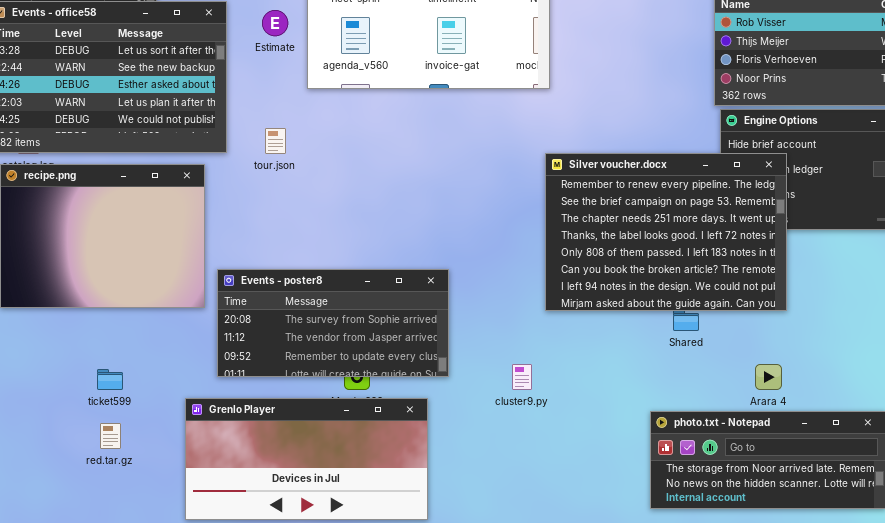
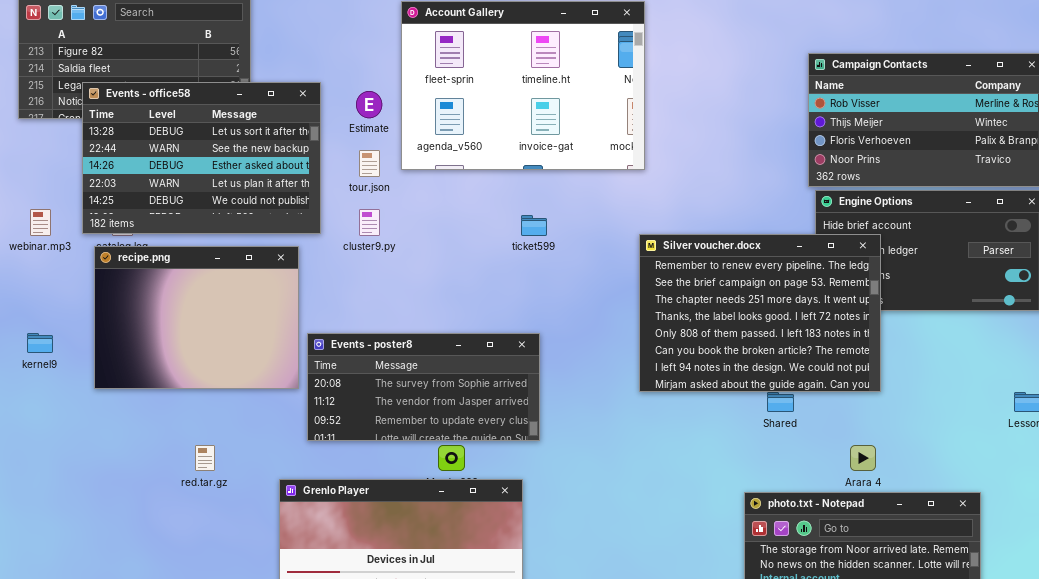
tour.json: [265,128,286,154] -> [359,150,380,177], moved
Events - poster8: [217,269,449,377] -> [307,333,540,441], moved
cluster9.py: [512,364,532,390] -> [359,209,380,236], moved
ticket599: [97,369,123,390] -> [521,215,547,236], moved
red.tar.gz: [100,423,121,449] -> [195,445,215,471], moved

